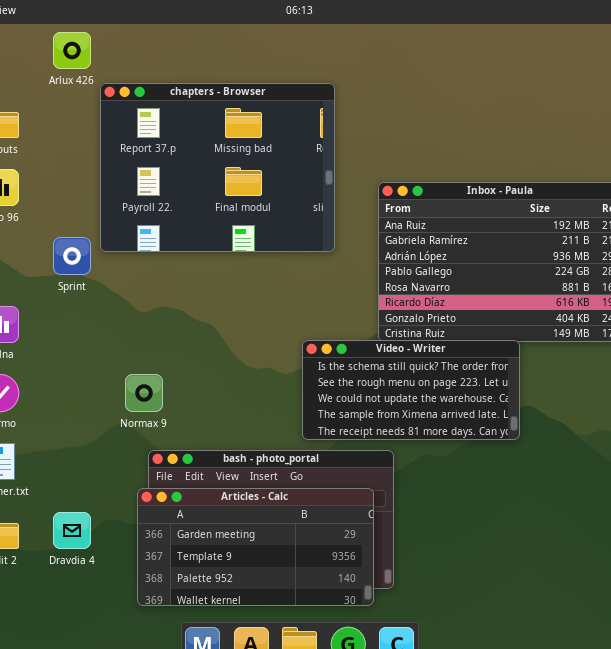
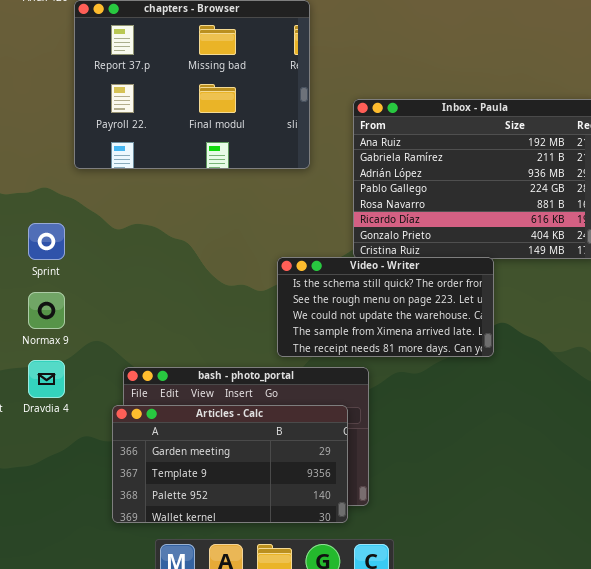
Sprint: [53,237,91,275] -> [28,223,65,260], moved
Normax 9: [125,374,163,412] -> [28,292,65,329], moved
Dravdia 4: [53,512,91,549] -> [28,360,65,398], moved

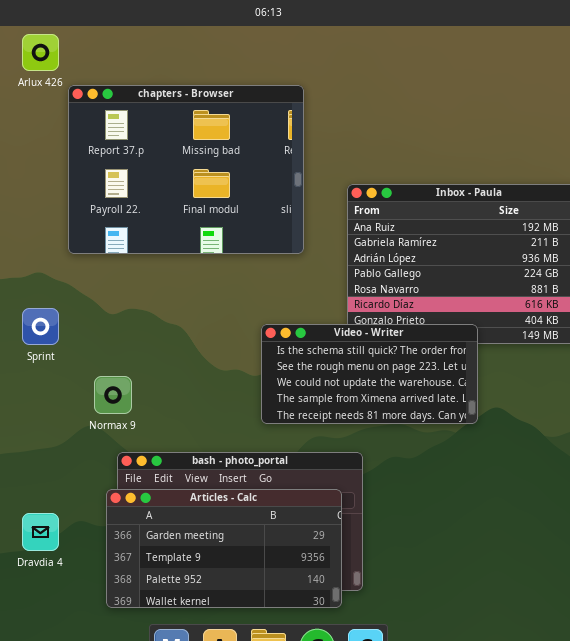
Video - Writer: [277,257,494,357] -> [261,324,478,424], moved
Normax 9: [28,292,65,329] -> [94,376,132,414], moved
Dravdia 4: [28,360,65,398] -> [22,513,59,551], moved

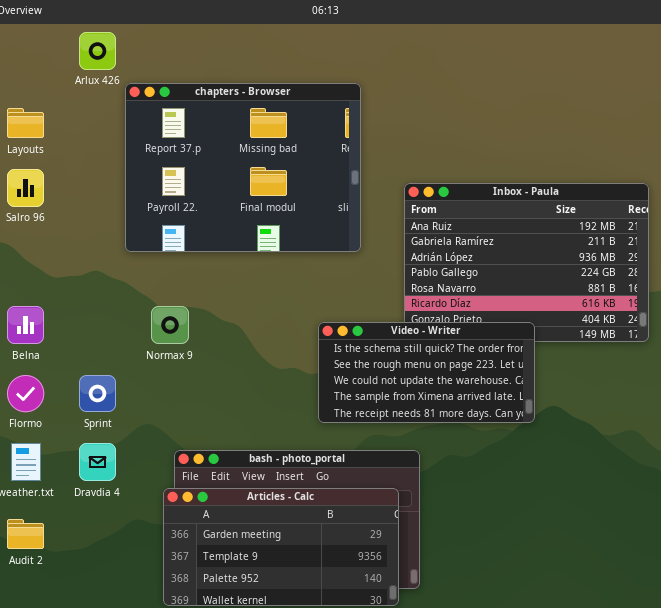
Sprint: [22,308,59,345] -> [79,375,116,412], moved
Normax 9: [94,376,132,414] -> [151,306,189,344], moved
Dravdia 4: [22,513,59,551] -> [79,443,116,481], moved

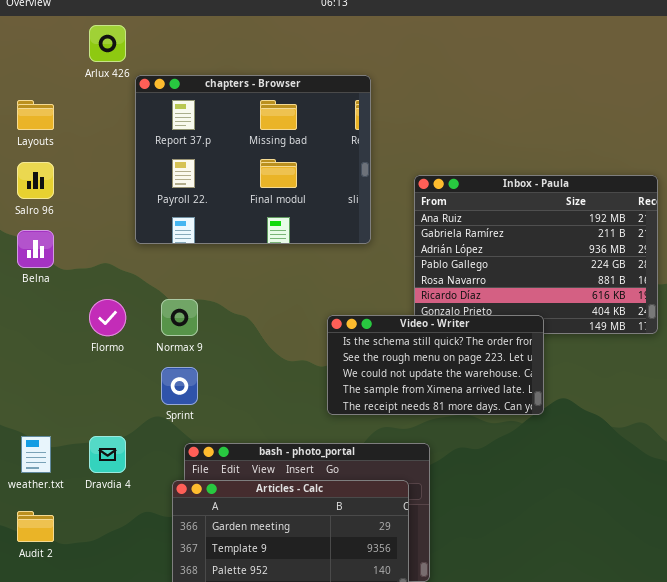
Belna: [7,306,44,344] -> [17,230,54,268], moved
Flormo: [7,375,44,412] -> [89,299,126,336], moved
Sprint: [79,375,116,412] -> [161,367,198,405], moved

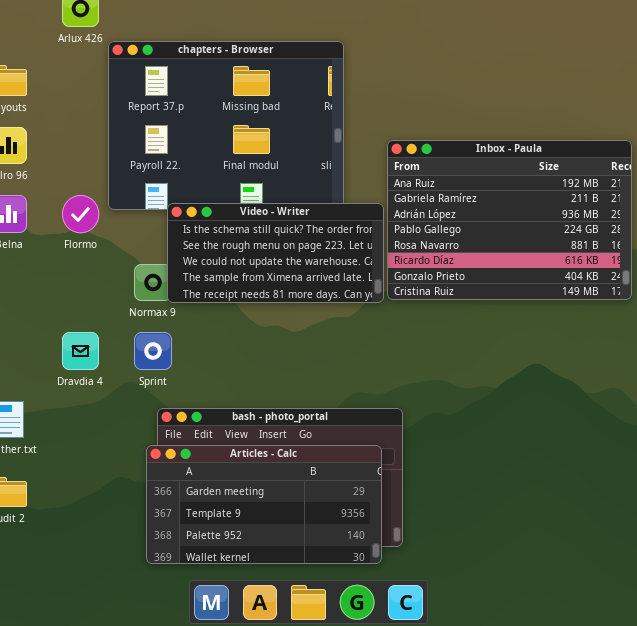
Flormo: [89,299,126,336] -> [62,195,99,233], moved
Video - Writer: [327,315,544,415] -> [167,203,384,303], moved
Dravdia 4: [89,436,126,473] -> [62,332,99,370], moved

